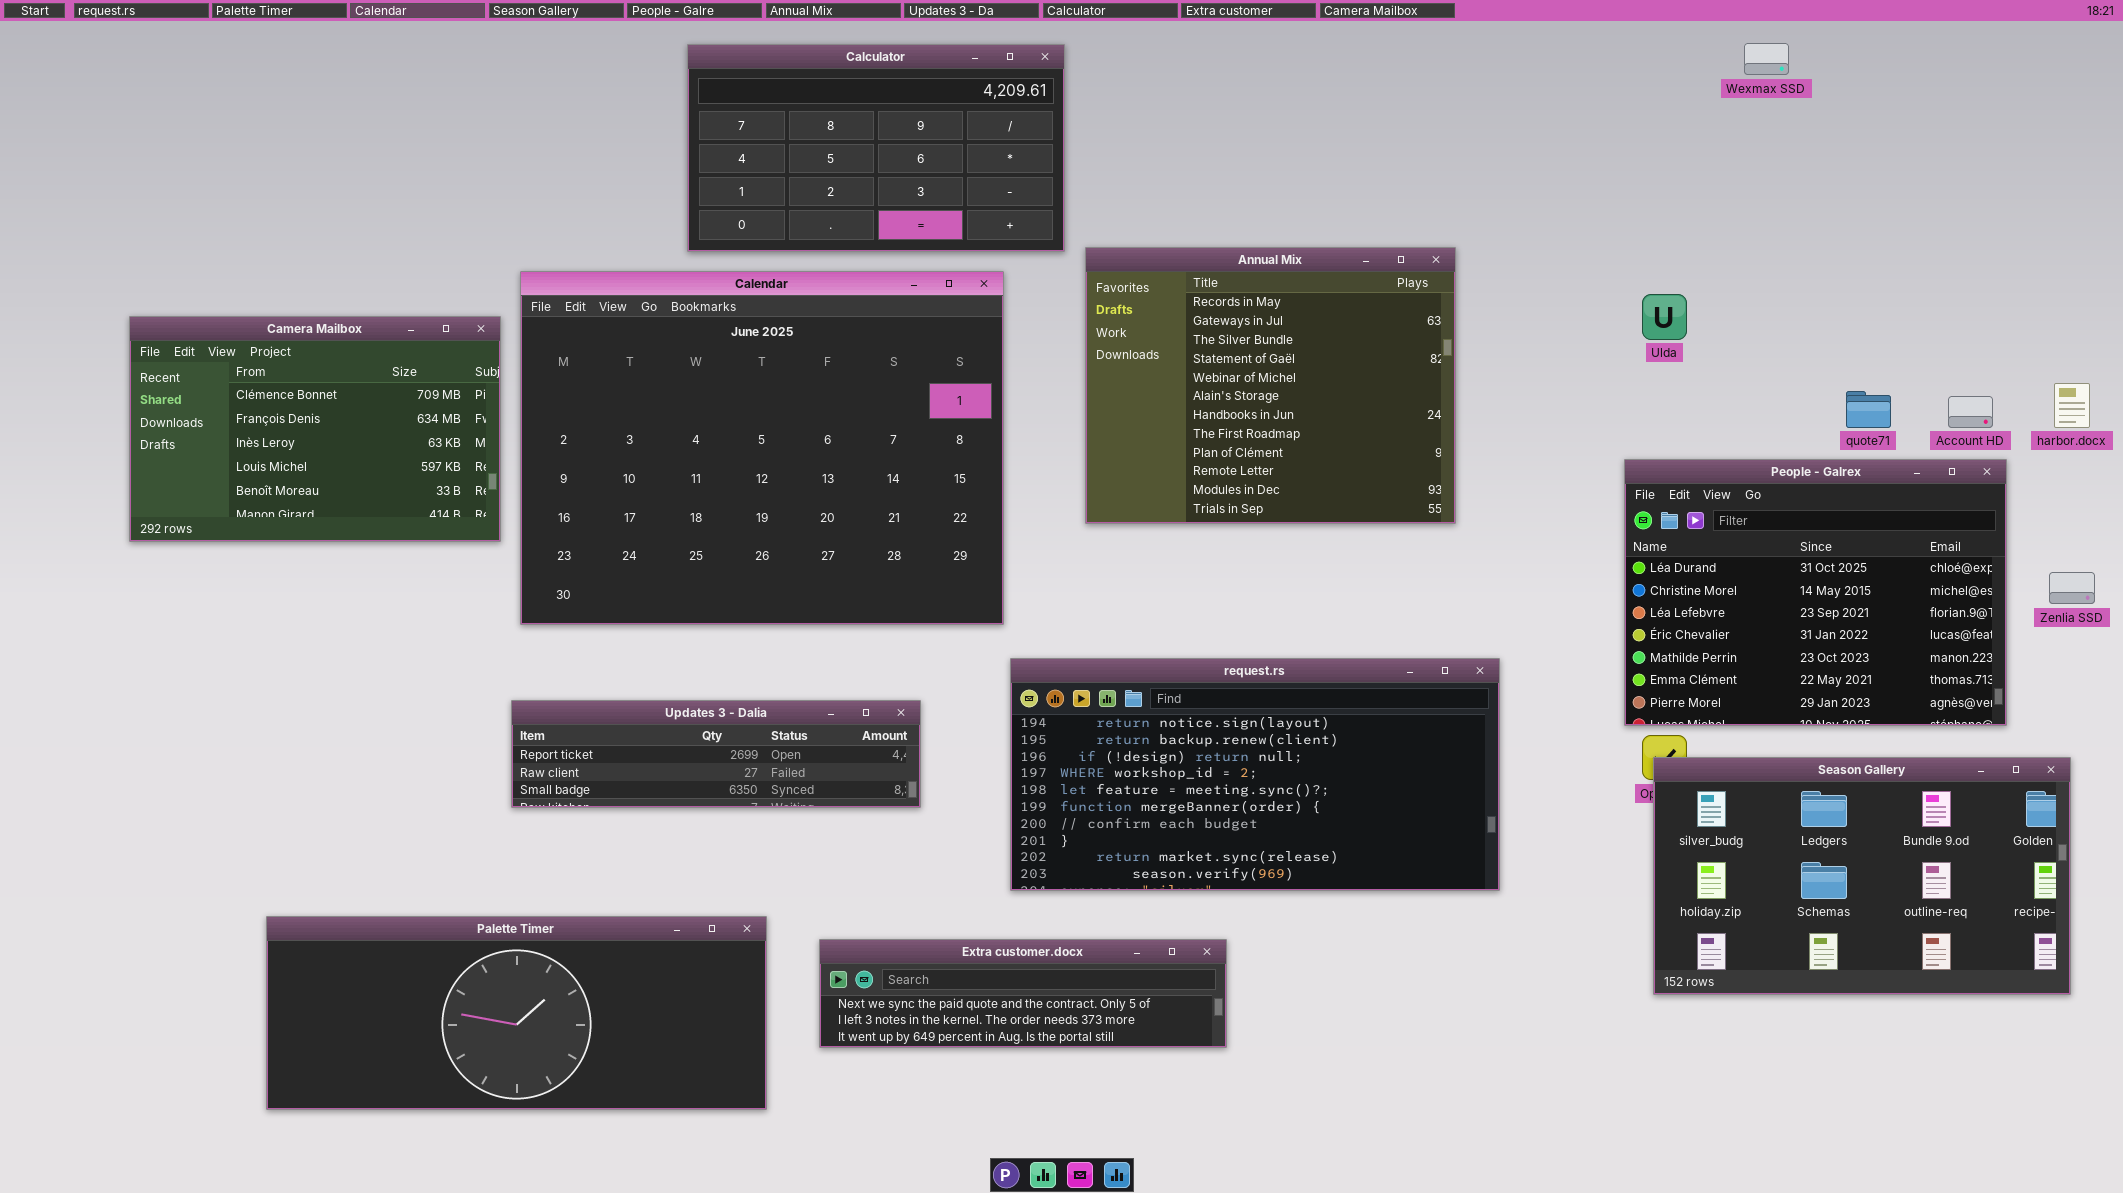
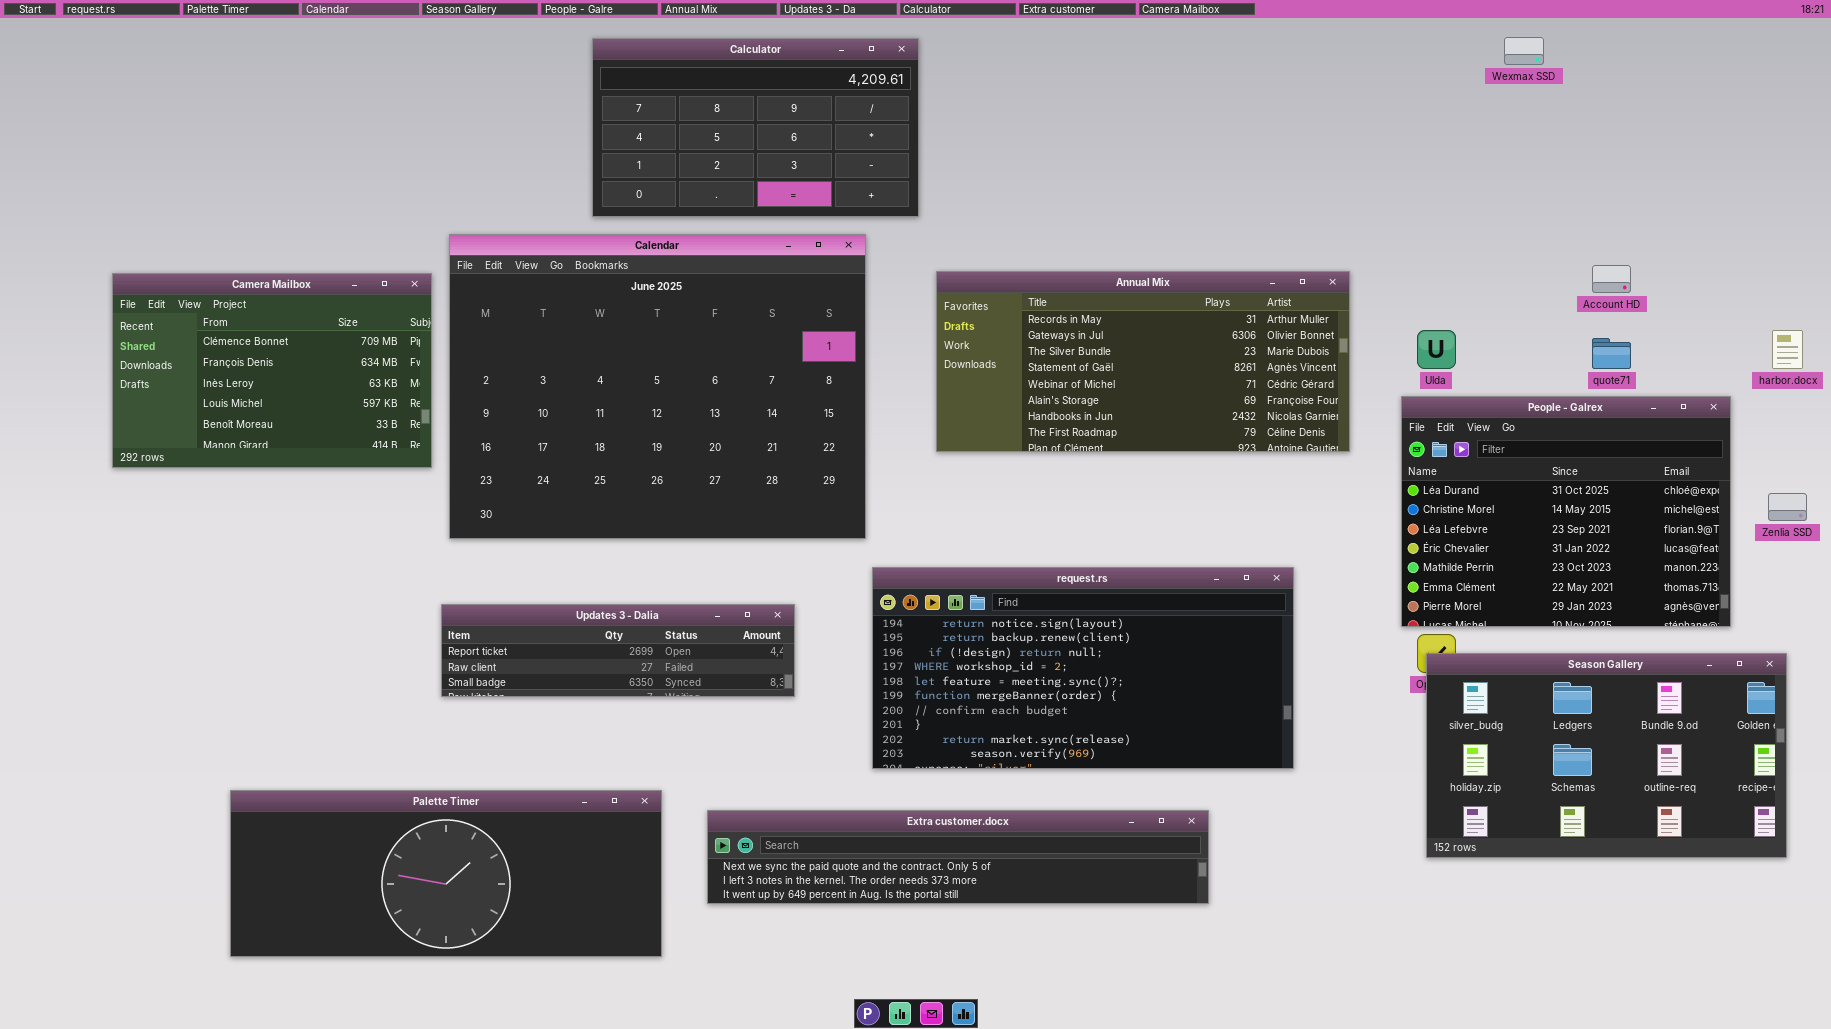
Annual Mix: [1085,247,1456,524] -> [936,271,1350,452], resized
Ulda: [1642,294,1687,340] -> [1417,330,1456,369], moved
Account HD: [1948,396,1993,428] -> [1592,265,1631,293], moved
Extra customer.docx: [819,939,1227,1048] -> [707,810,1209,904], resized

